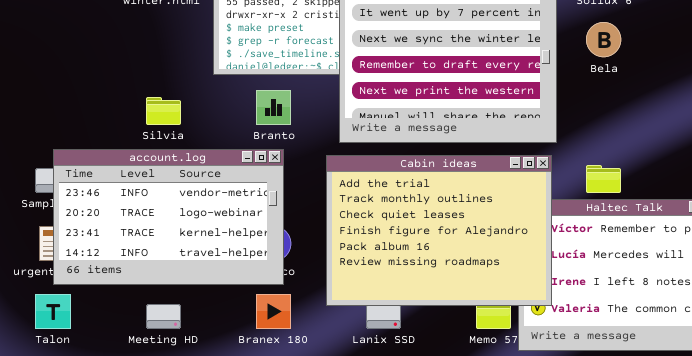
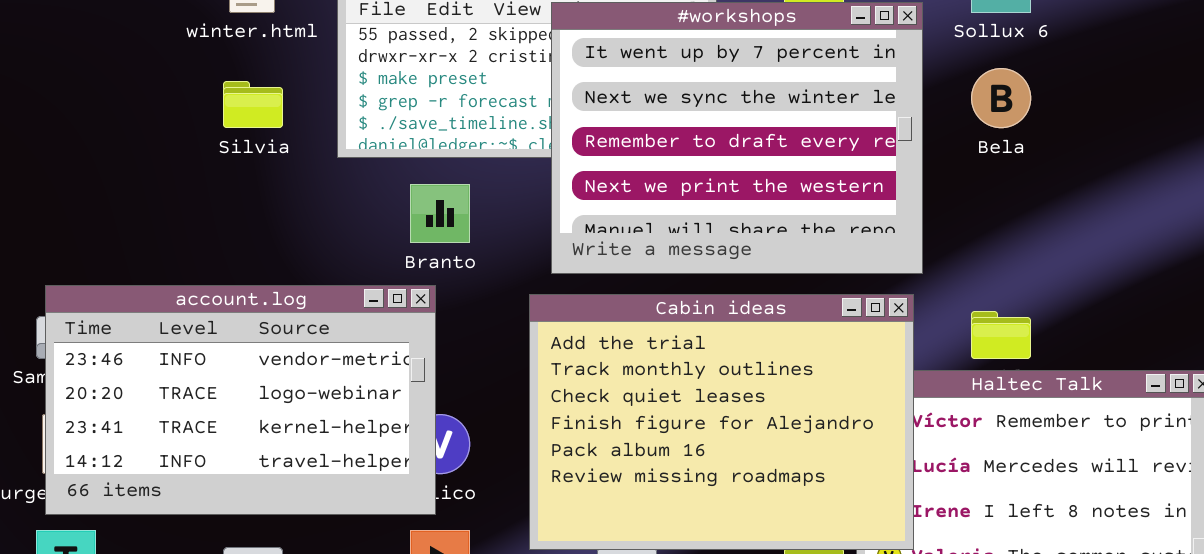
Silvia: [146,97,181,125] -> [223,81,283,128], moved
account.log: [53,149,284,285] -> [45,285,436,515], moved

